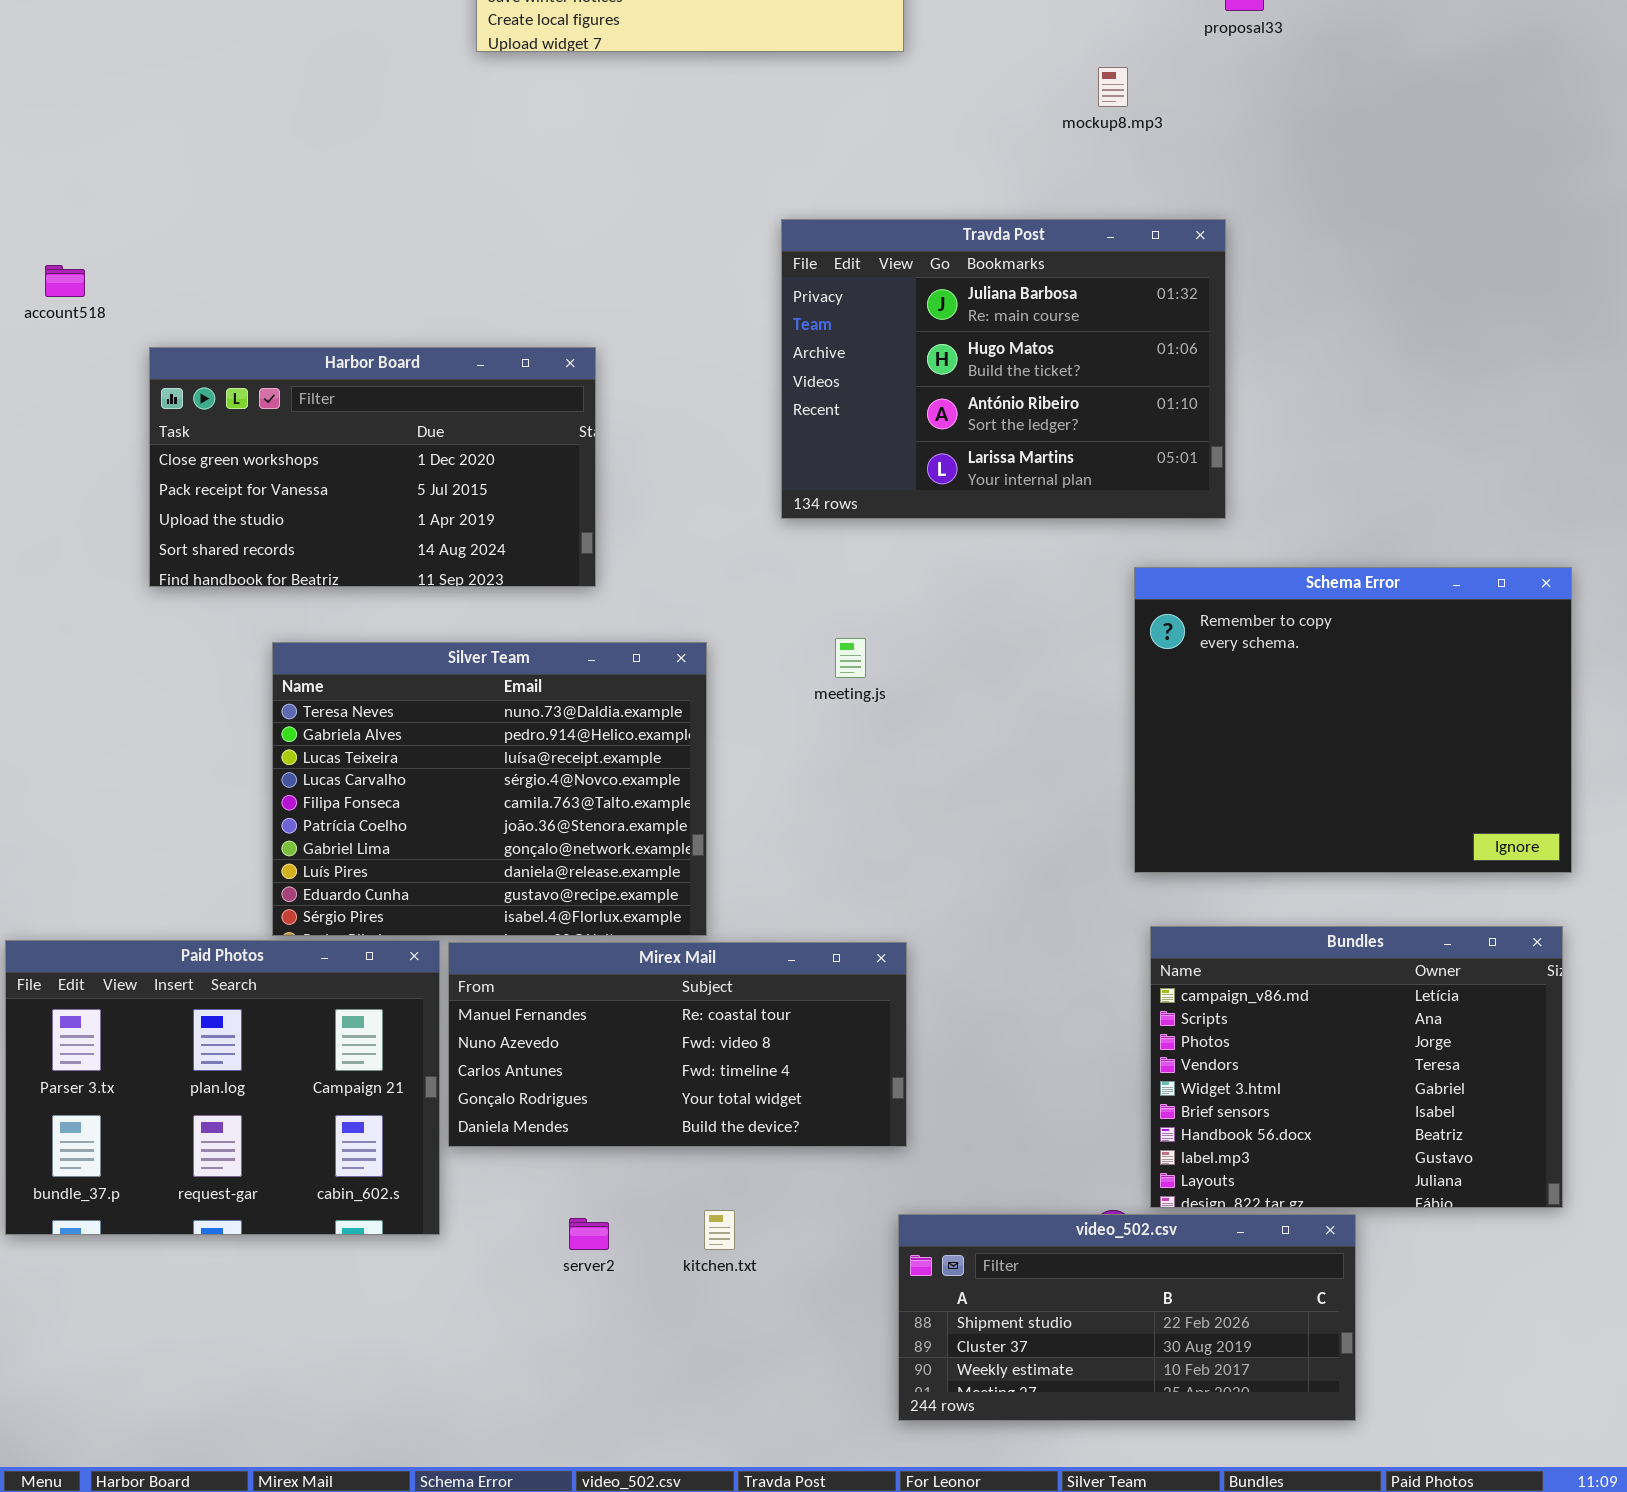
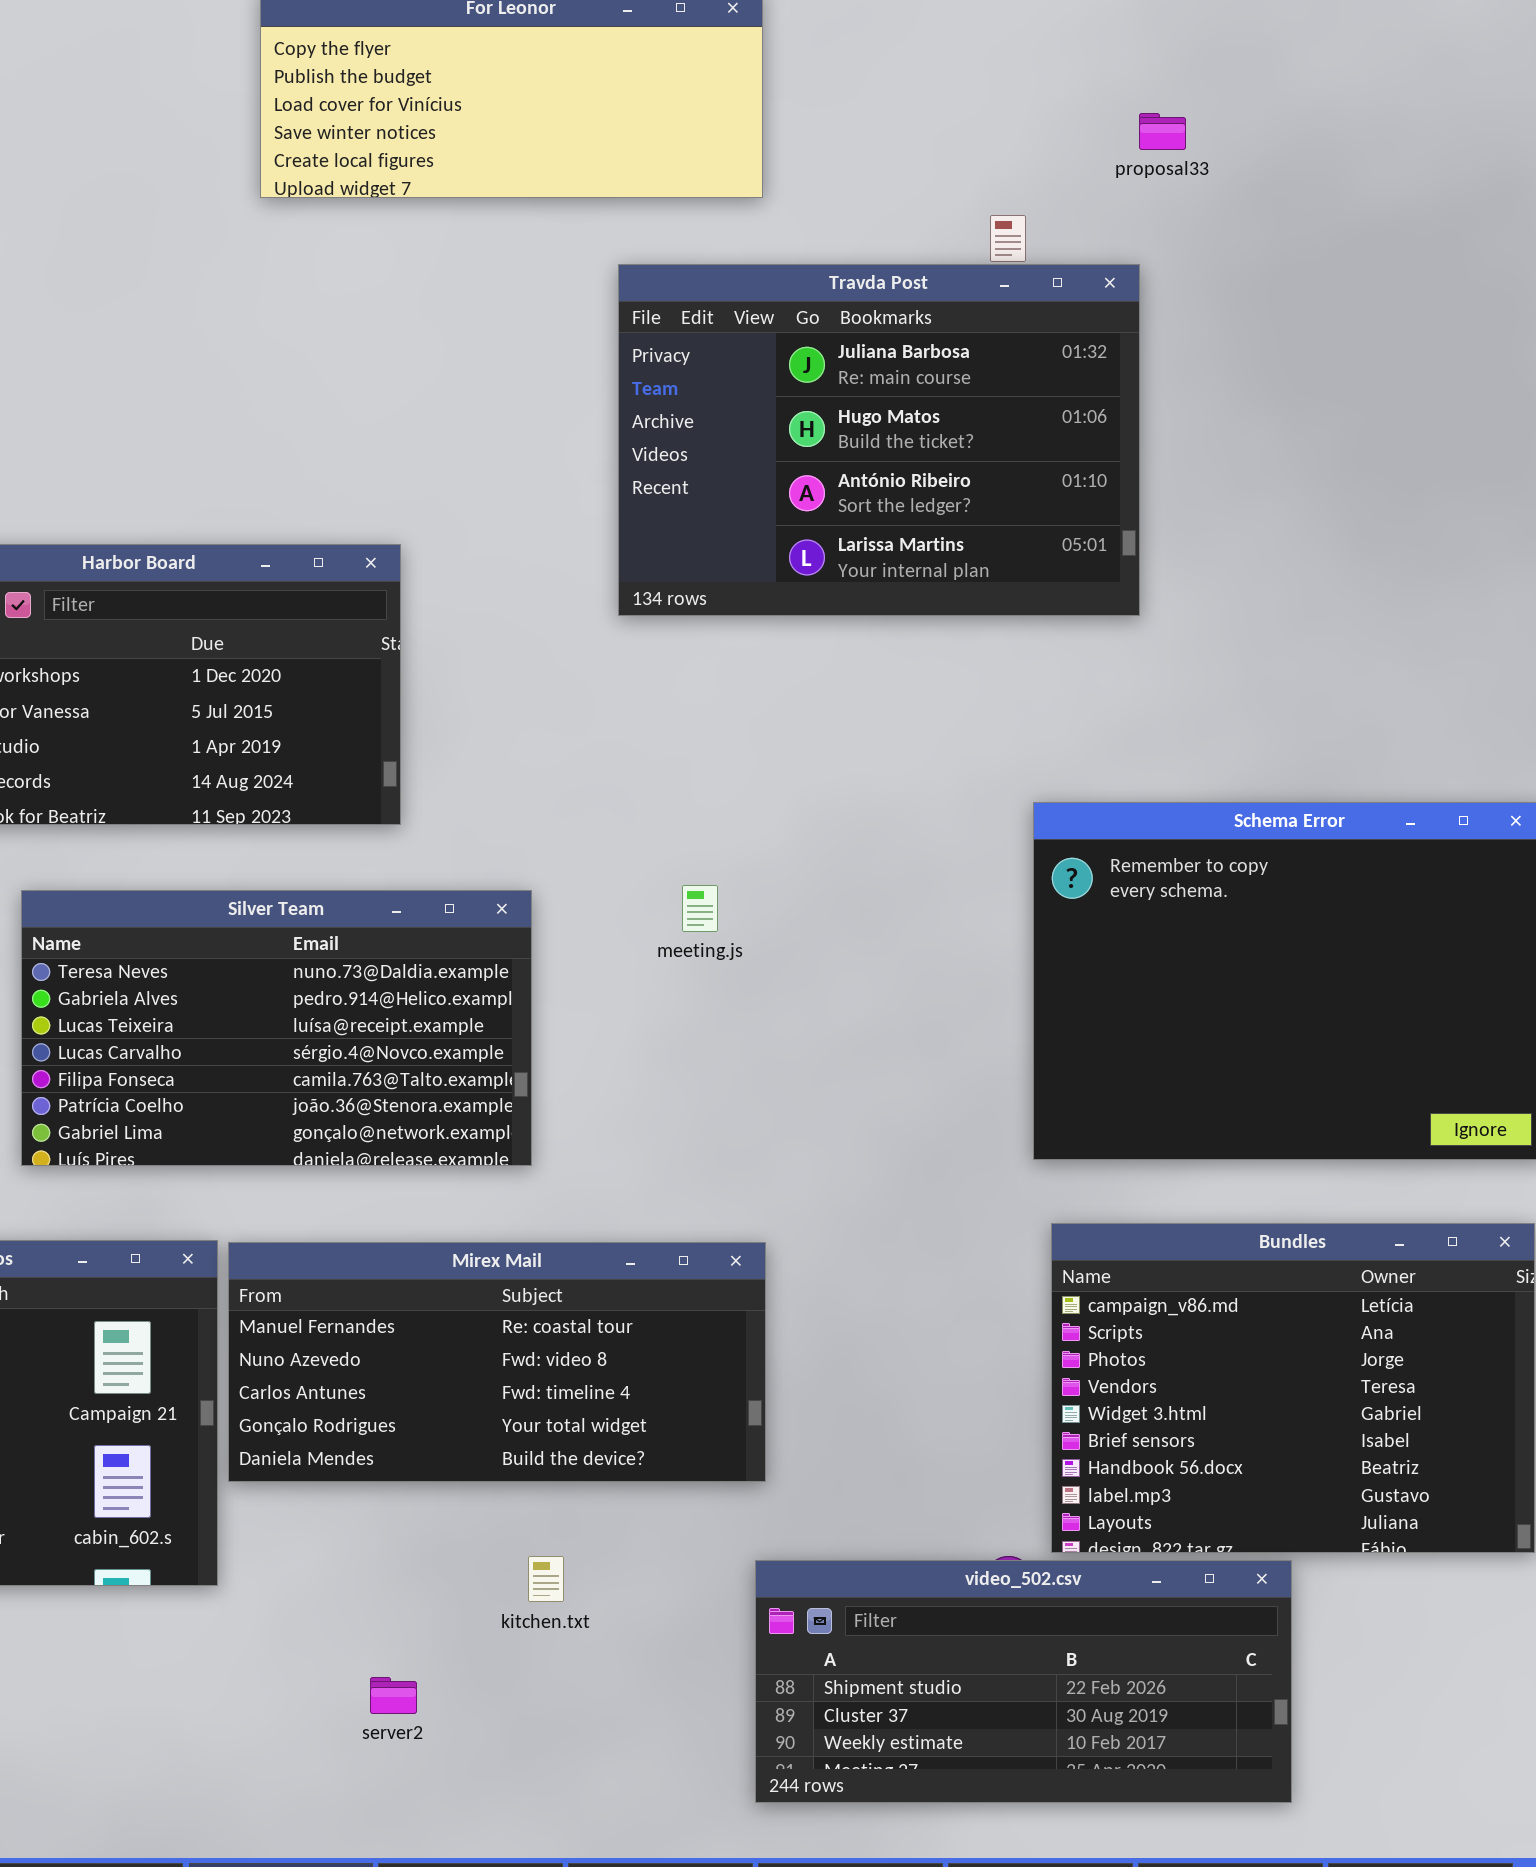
Travda Post: [781,219,1226,519] -> [618,264,1140,616], moved
Silver Team: [272,642,707,936] -> [21,890,532,1166], resized
server2: [569,1218,609,1250] -> [370,1677,417,1714], moved

